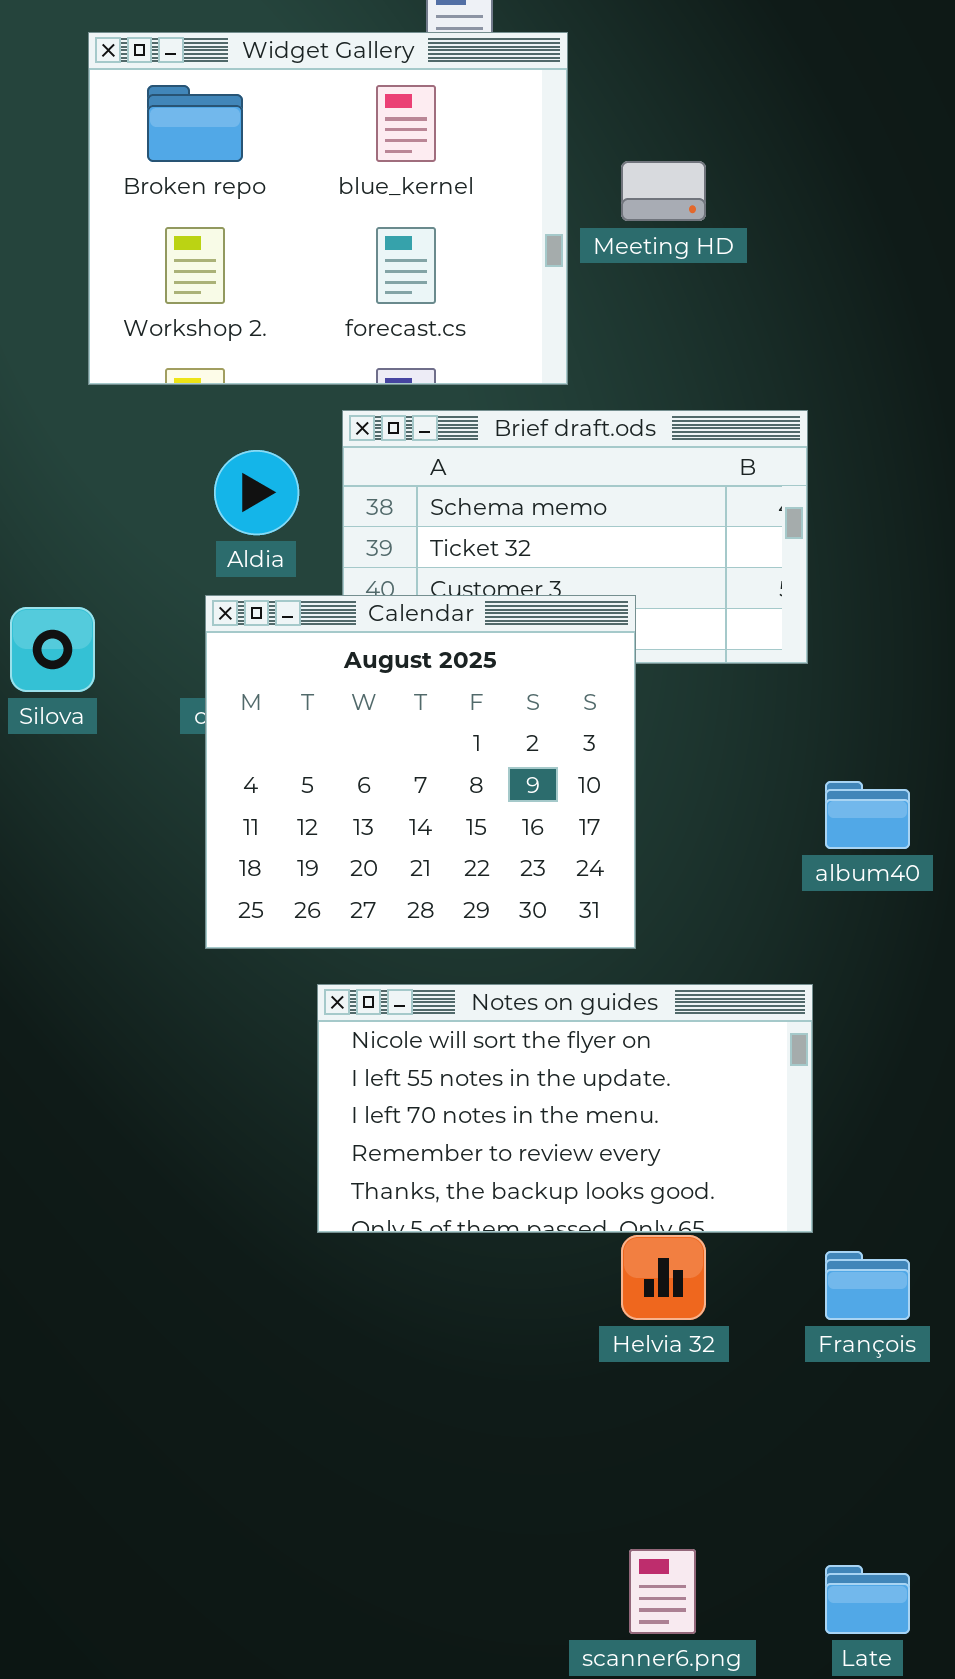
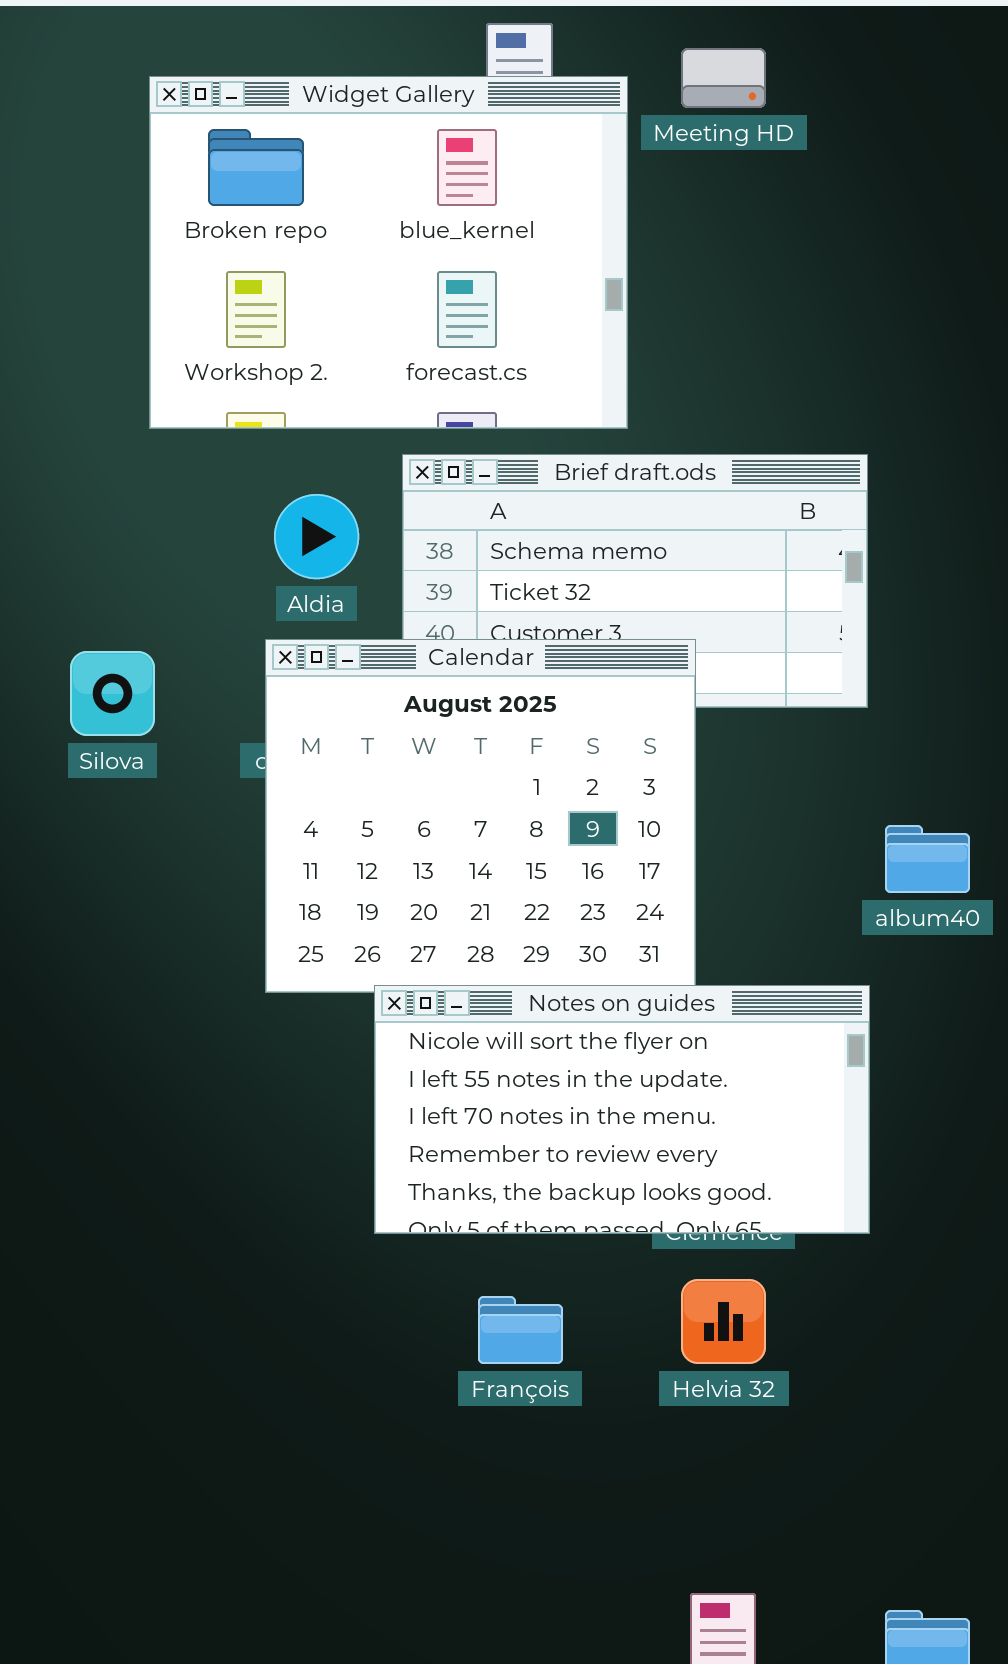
Meeting HD: [621,161,706,221] -> [681,48,766,108], moved
Notes on guides: [317,984,813,1233] -> [374,985,870,1234], moved
François: [825,1251,910,1320] -> [478,1296,563,1364], moved

